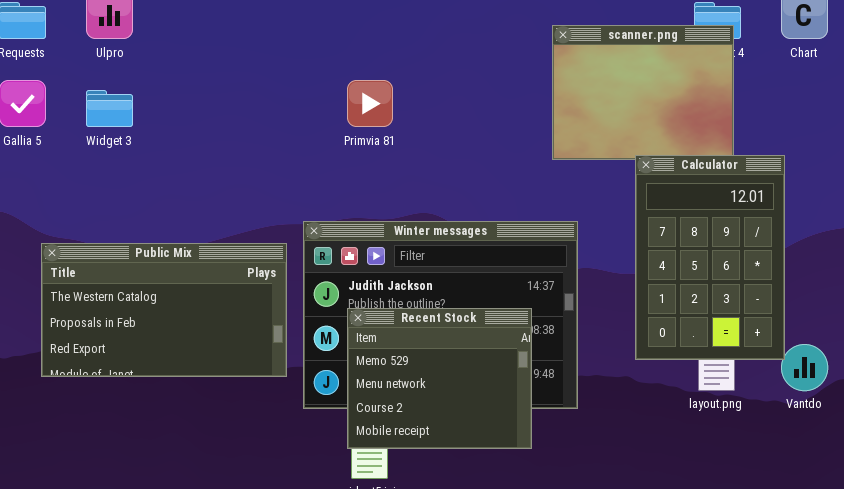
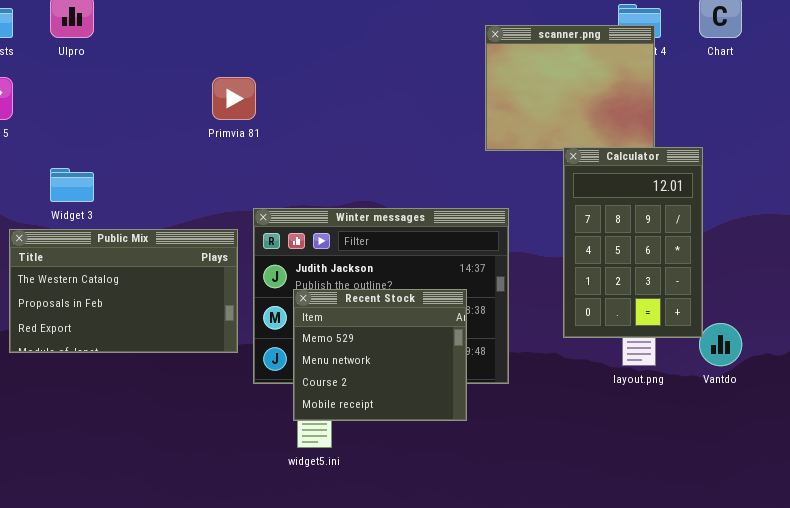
Primvia 81: [347,80,393,127] -> [212,77,256,120], moved
Widget 3: [86,90,133,127] -> [50,168,94,202], moved

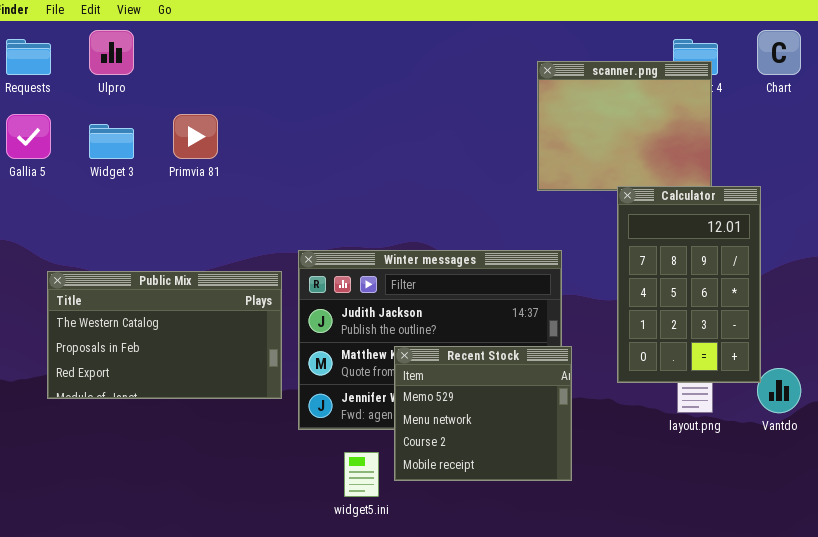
Primvia 81: [212,77,256,120] -> [173,114,218,159], moved
Widget 3: [50,168,94,202] -> [89,124,134,159], moved
Recent Stock: [293,289,467,421] -> [394,346,572,481], moved

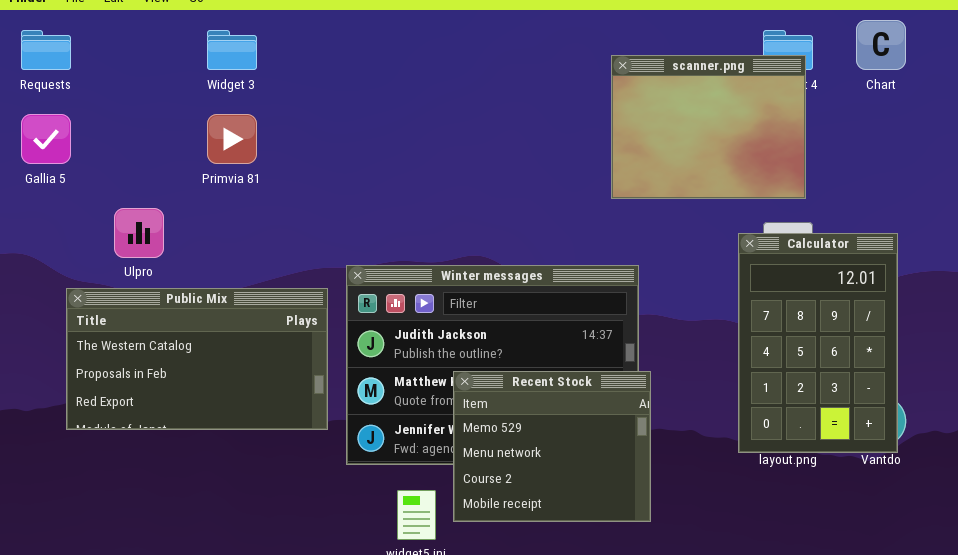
Ulpro: [89,30,134,75] -> [114,208,164,258], moved
Widget 3: [89,124,134,159] -> [207,30,257,70], moved
Calculator: [617,186,761,383] -> [738,233,898,453], moved

